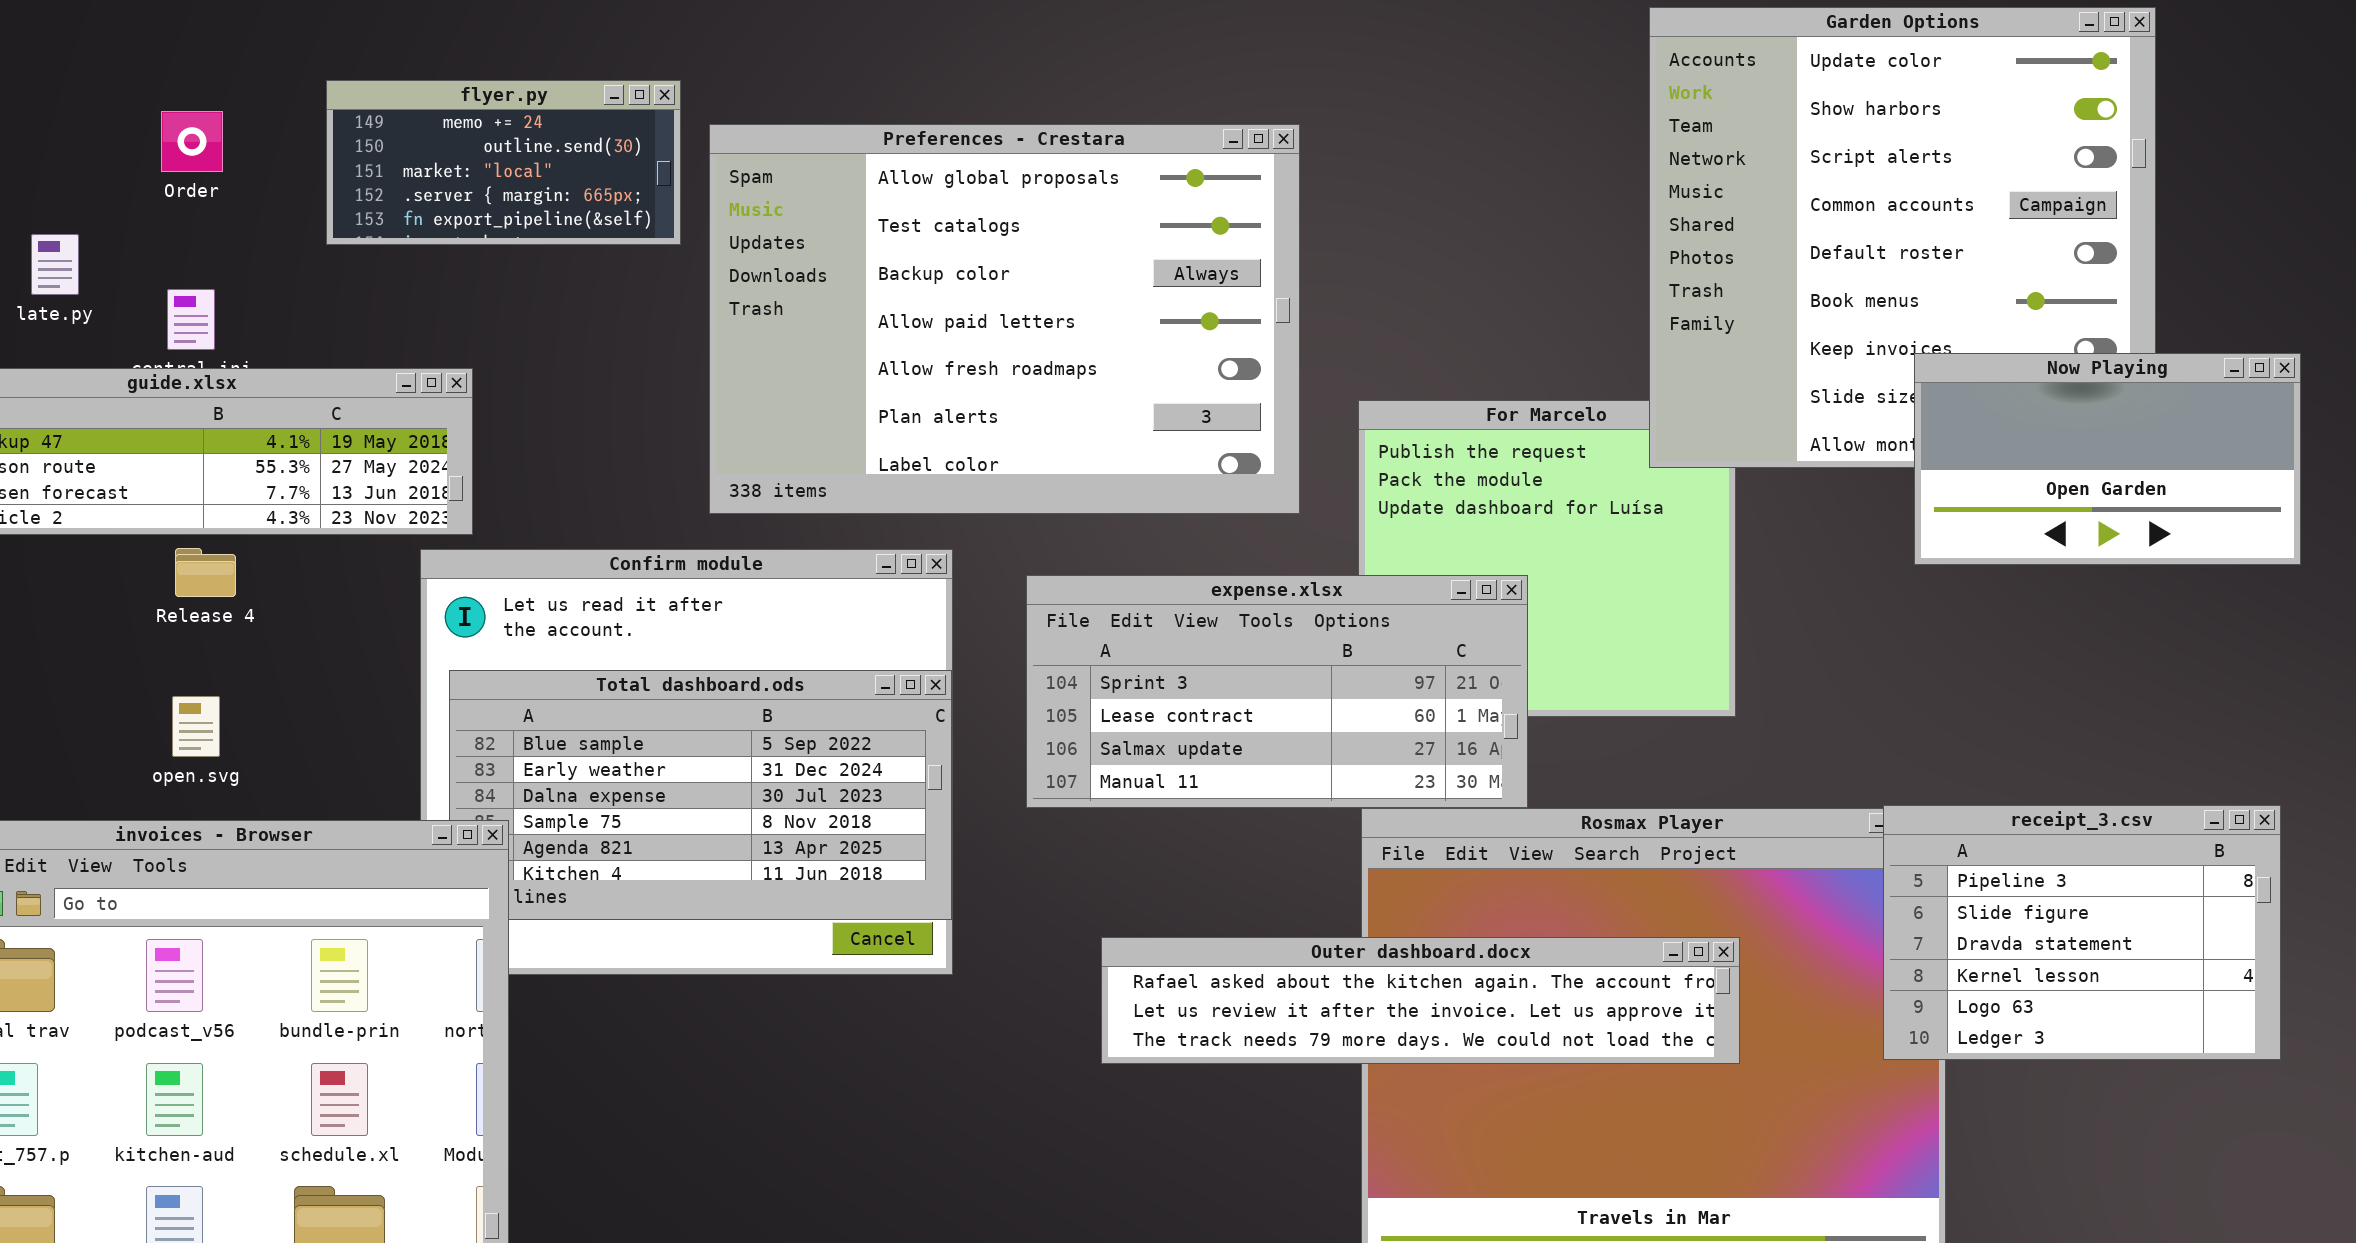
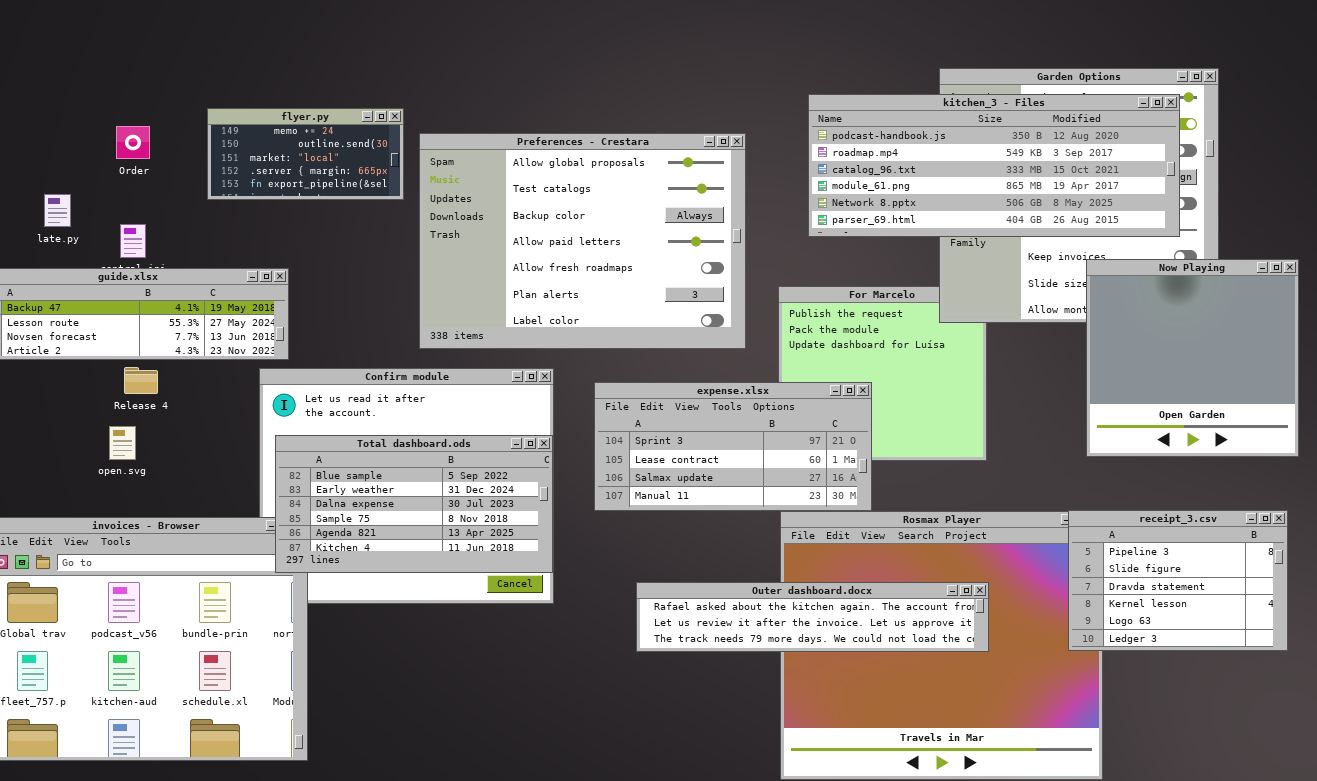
kitchen_3 - Files: none -> [808,94,1180,237], opened
Now Playing: [1914,353,2301,565] -> [1086,259,1299,457], resized
Total dashboard.ods: [449,670,952,920] -> [275,435,553,573], raised
open.svg: [172,696,220,757] -> [109,426,136,460], moved

